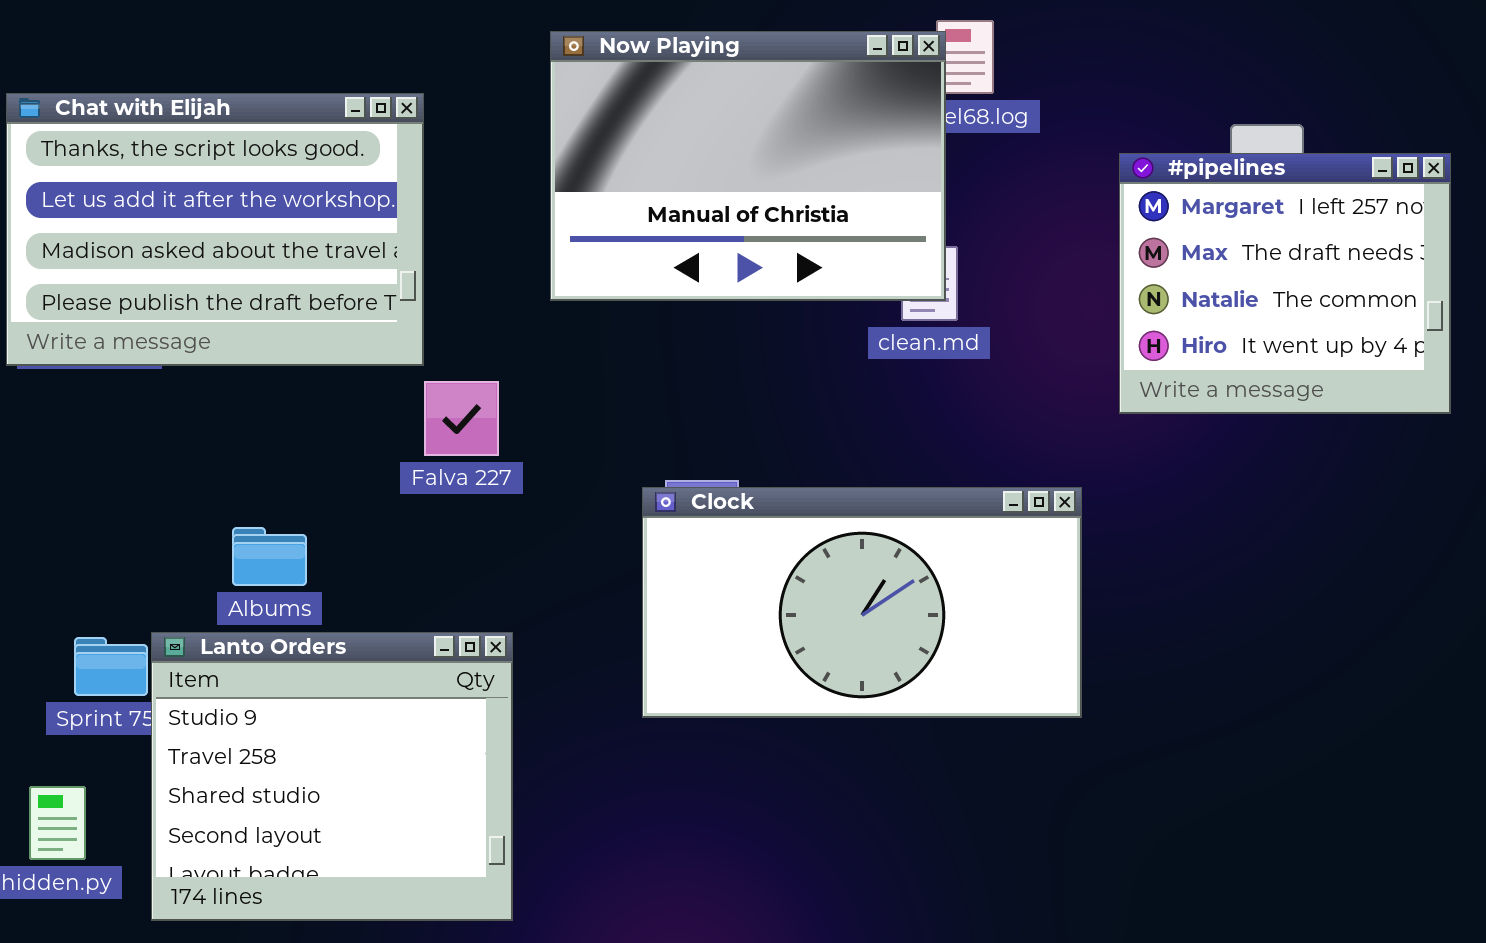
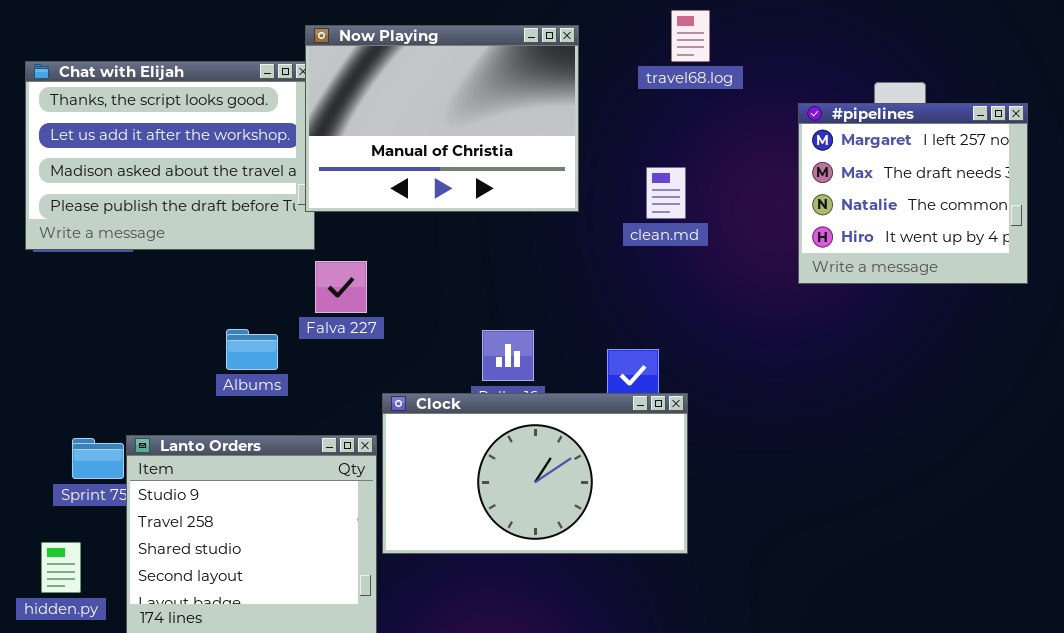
Now Playing: [550,31,946,301] -> [305,25,579,212], moved
Clock: [642,487,1082,718] -> [382,393,688,554], moved
Albums: [232,527,307,586] -> [226,329,278,370], moved

